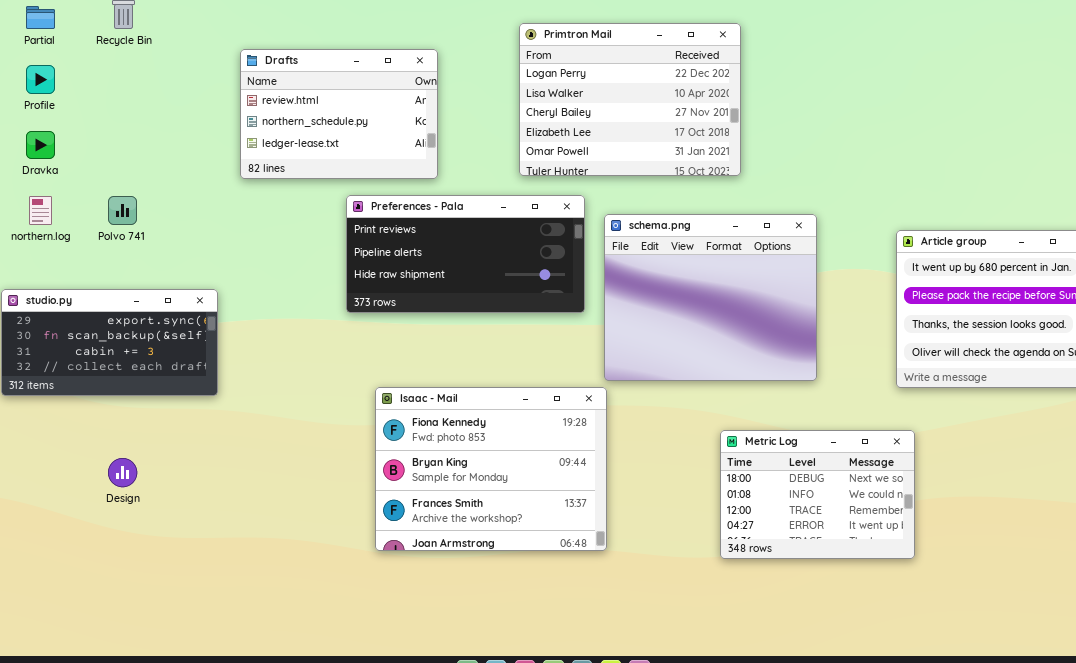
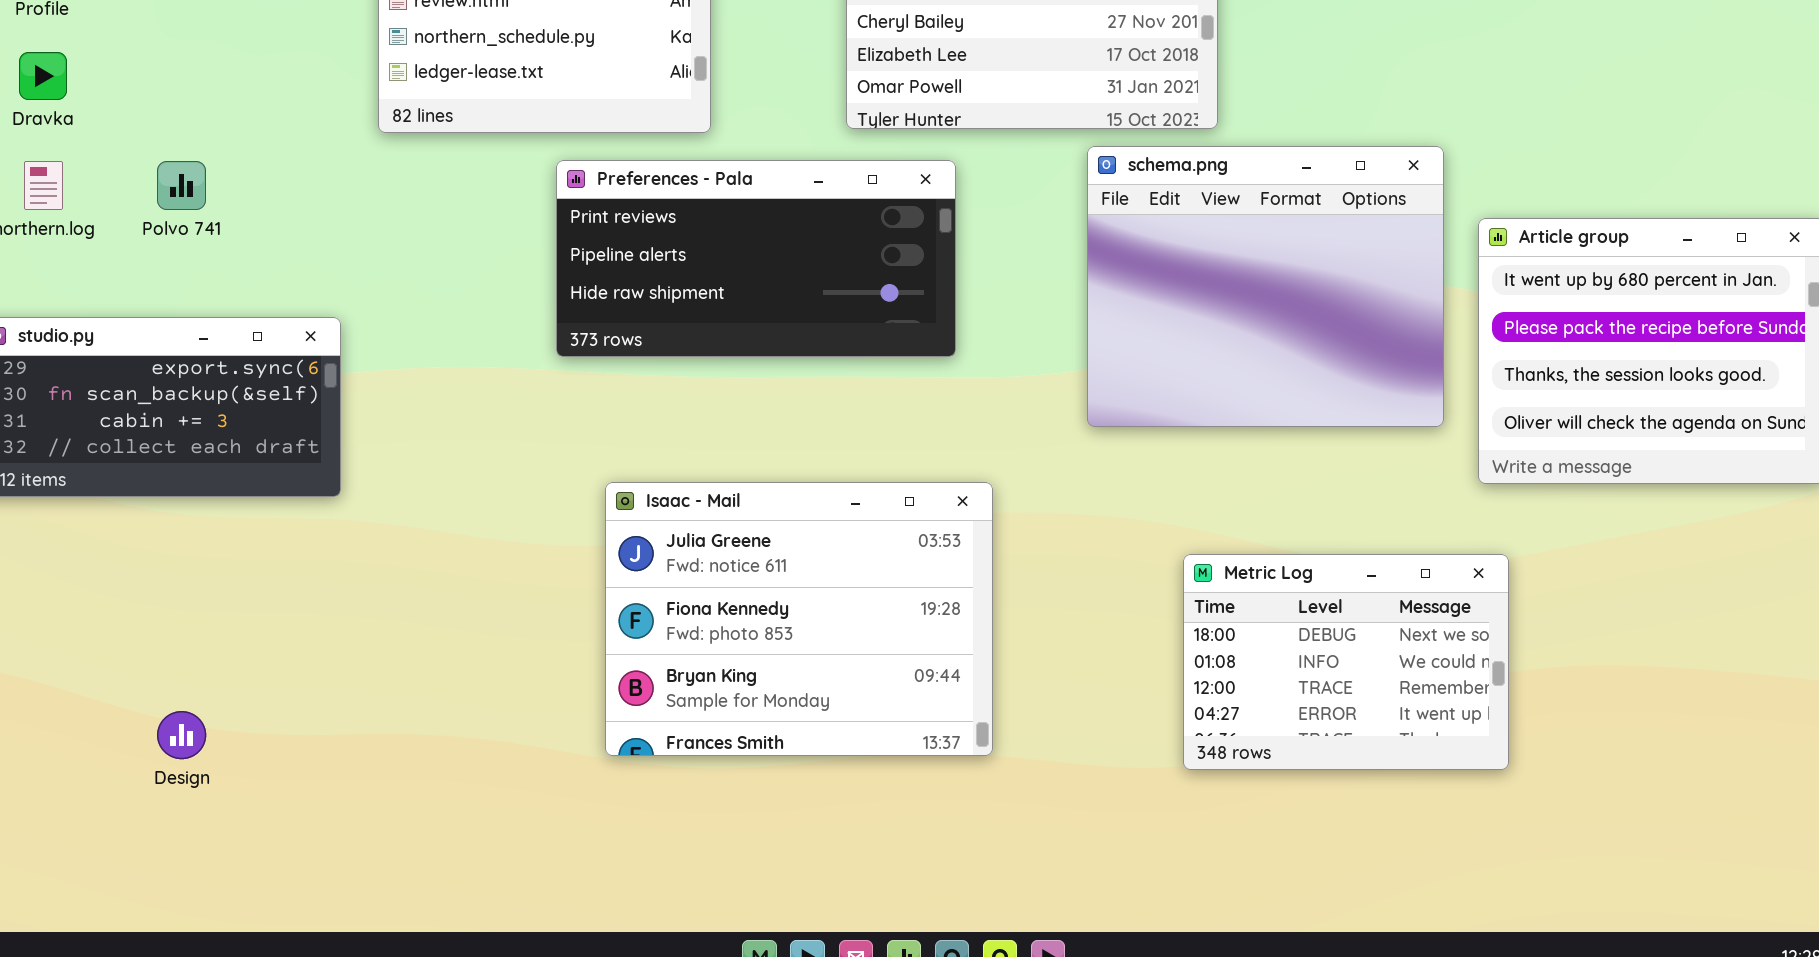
schema.png: [604,214,817,381] -> [1087,146,1444,427], moved
Isaac - Mail: [375,387,607,551] -> [605,482,993,756], scrolled up 1 row
Design: [108,458,137,487] -> [157,711,206,759], moved

